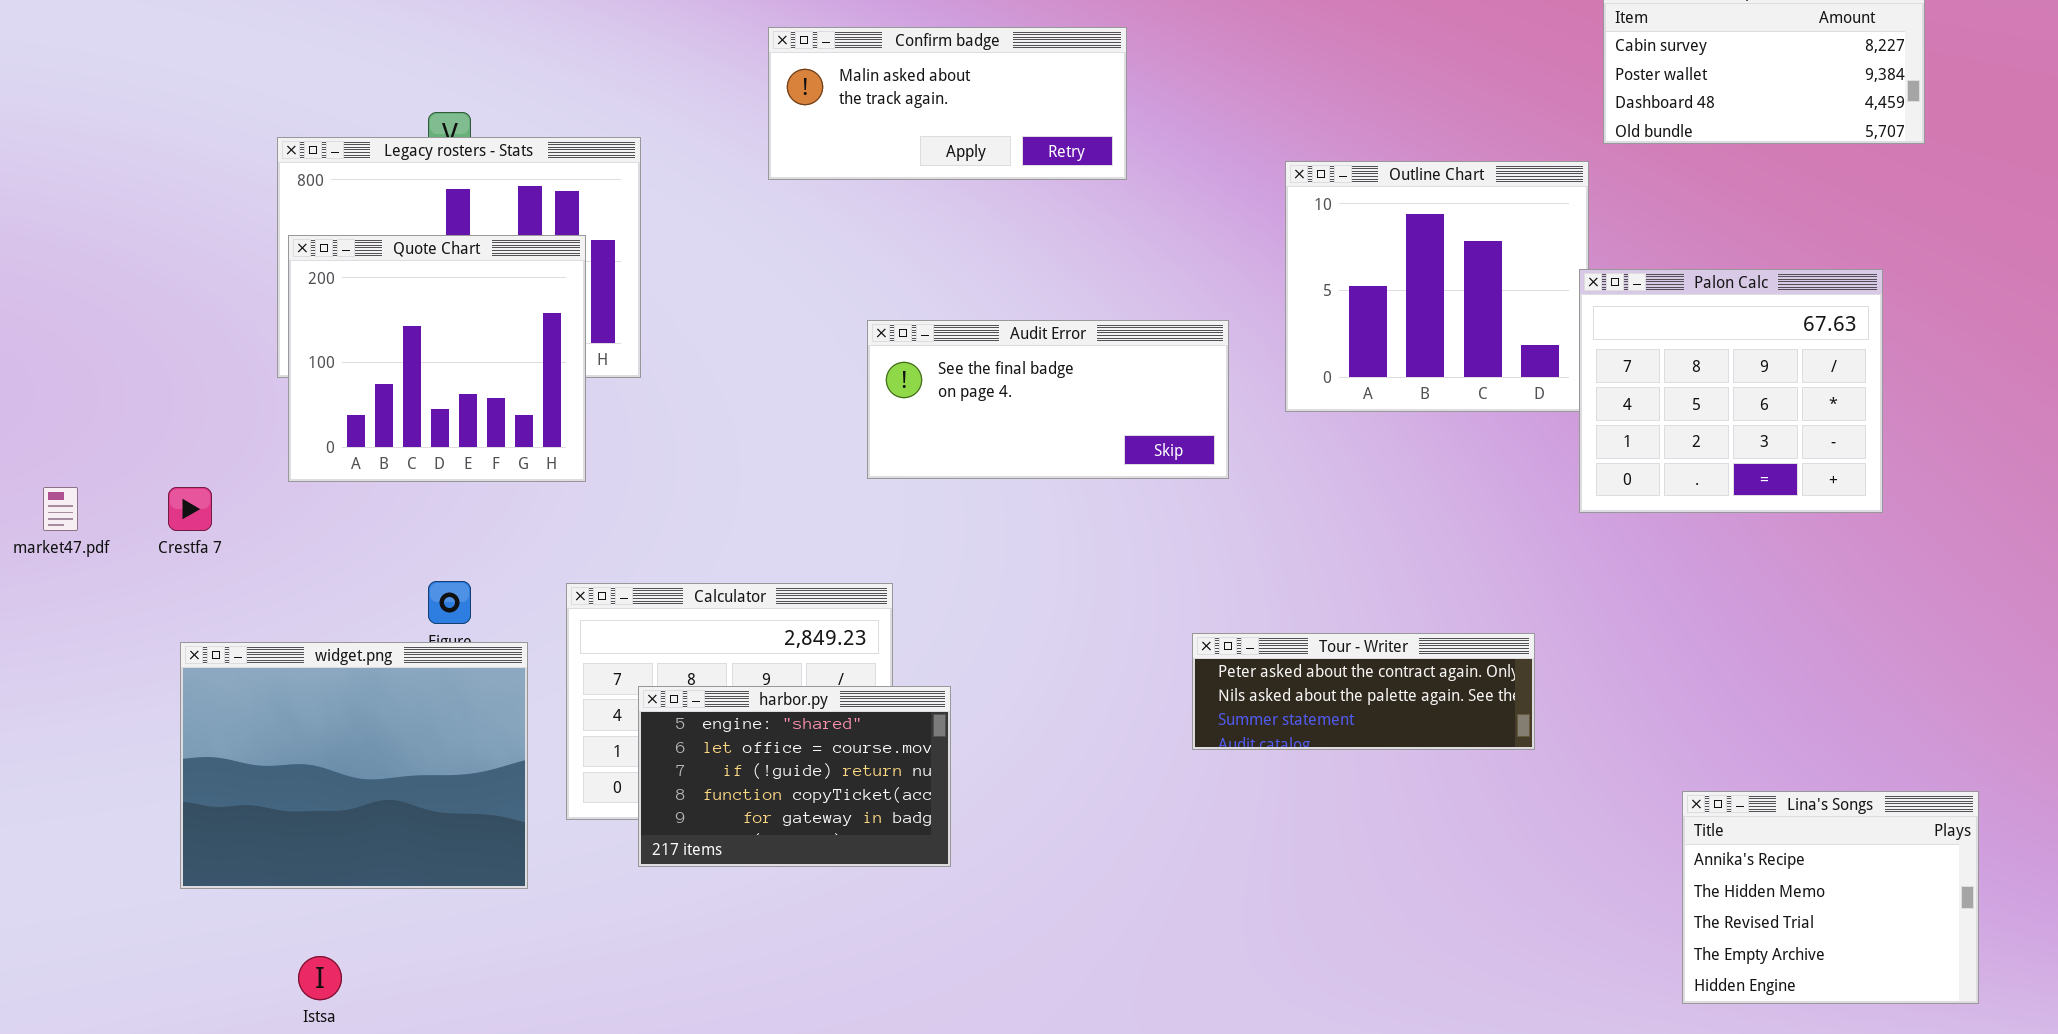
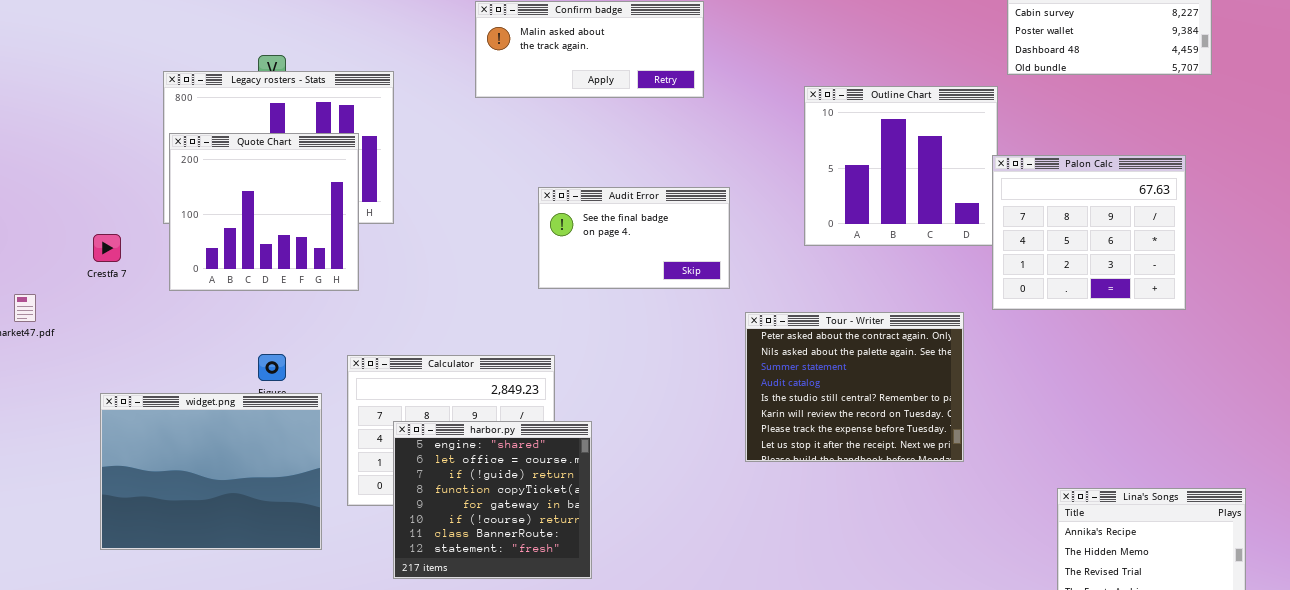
Audit Error: [867,320,1229,479] -> [538,187,730,289], resized
Crestfa 7: [168,487,212,531] -> [93,234,121,262], moved
Tour - Writer: [1192,633,1535,750] -> [745,312,964,462], resized
harbor.py: [638,686,951,867] -> [393,421,592,579], resized

